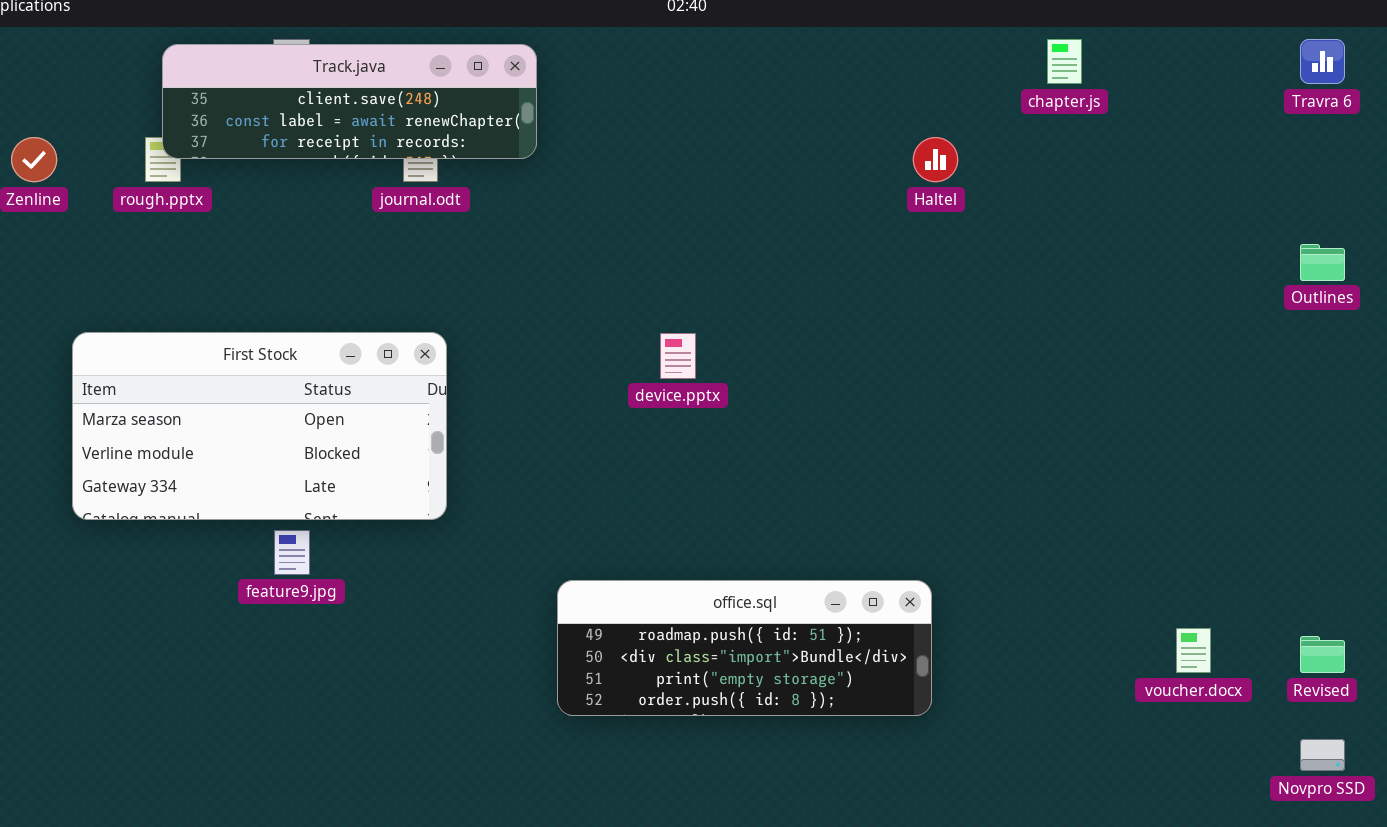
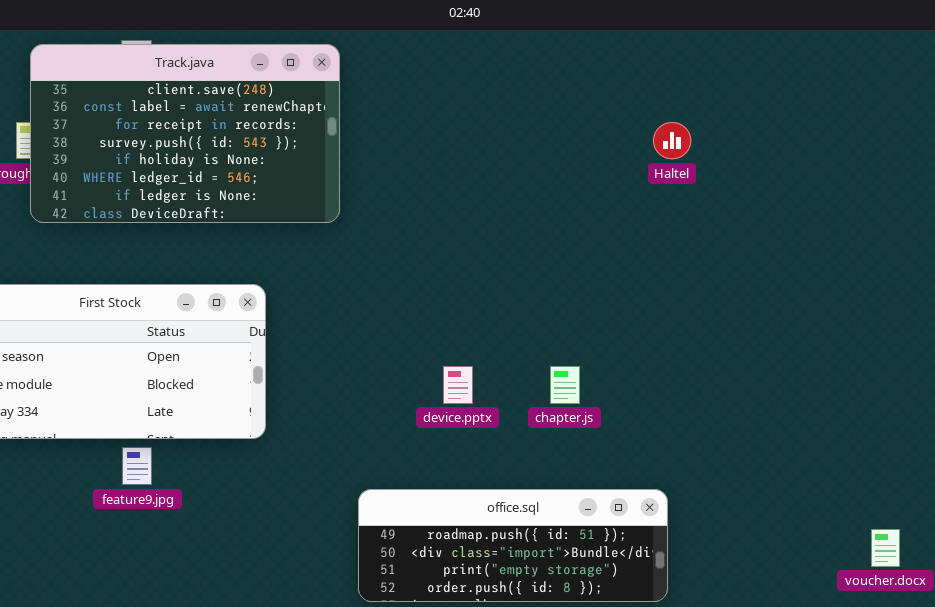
chapter.js: [1047,39,1082,84] -> [550,366,580,404], moved
Track.java: [162,44,537,159] -> [30,44,340,223], resized
device.pptx: [660,333,696,379] -> [443,366,473,404], moved

